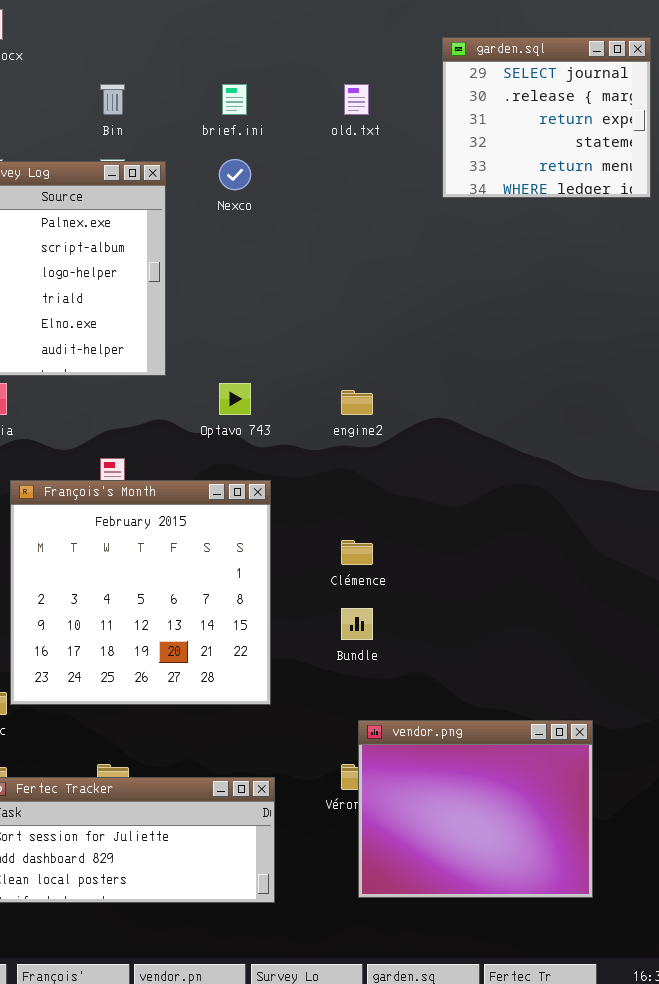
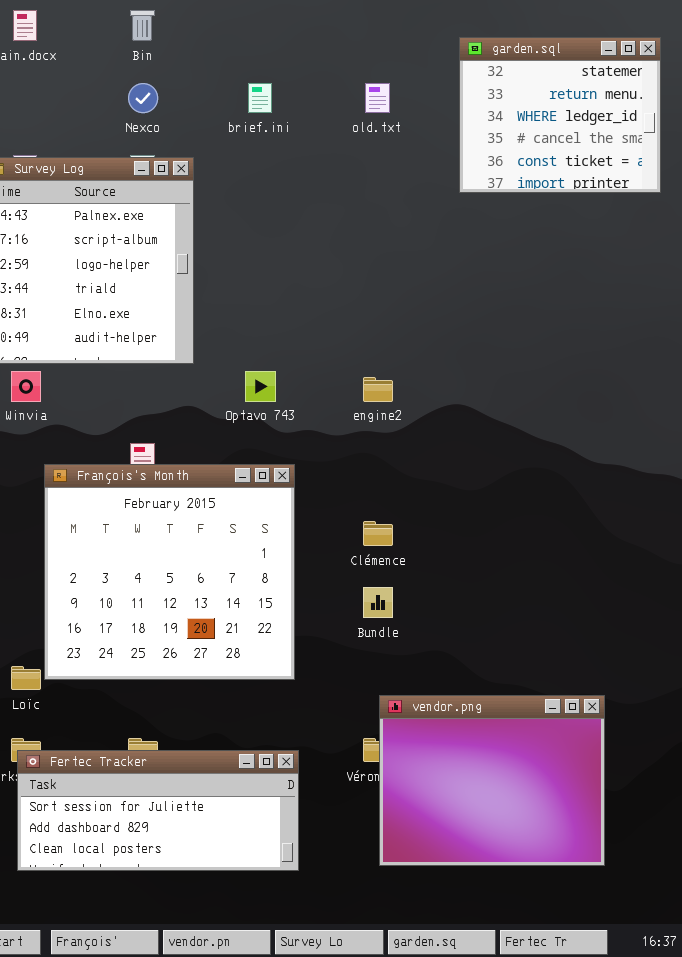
garden.sql: [442,37,651,198] -> [459,37,661,193], scrolled down 3 rows
Bin: [100,84,125,115] -> [130,10,155,41], moved
Nexco: [219,159,251,190] -> [128,83,158,113], moved

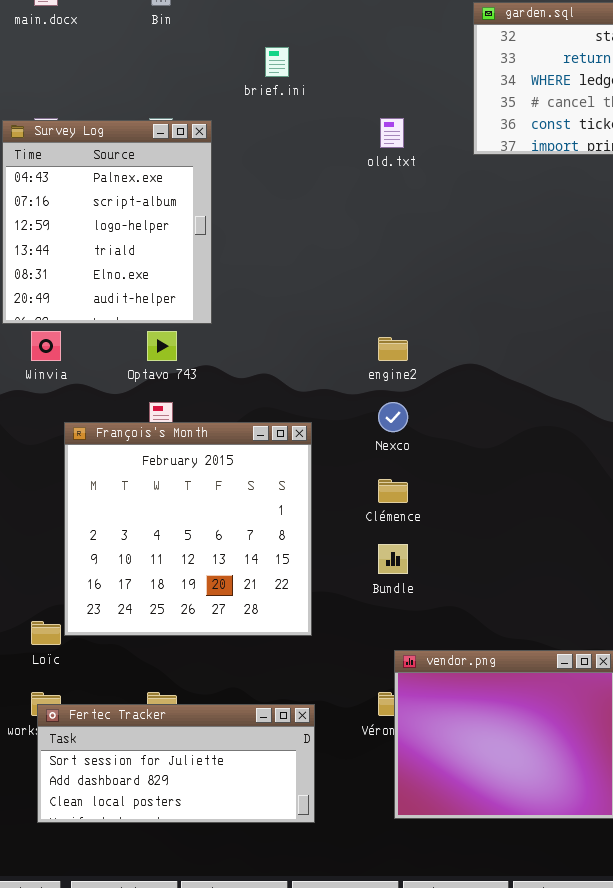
Nexco: [128,83,158,113] -> [378,402,408,432], moved
old.txt: [365,83,390,113] -> [380,118,404,148], moved
Optavo 743: [245,371,276,402] -> [147,331,177,361], moved

